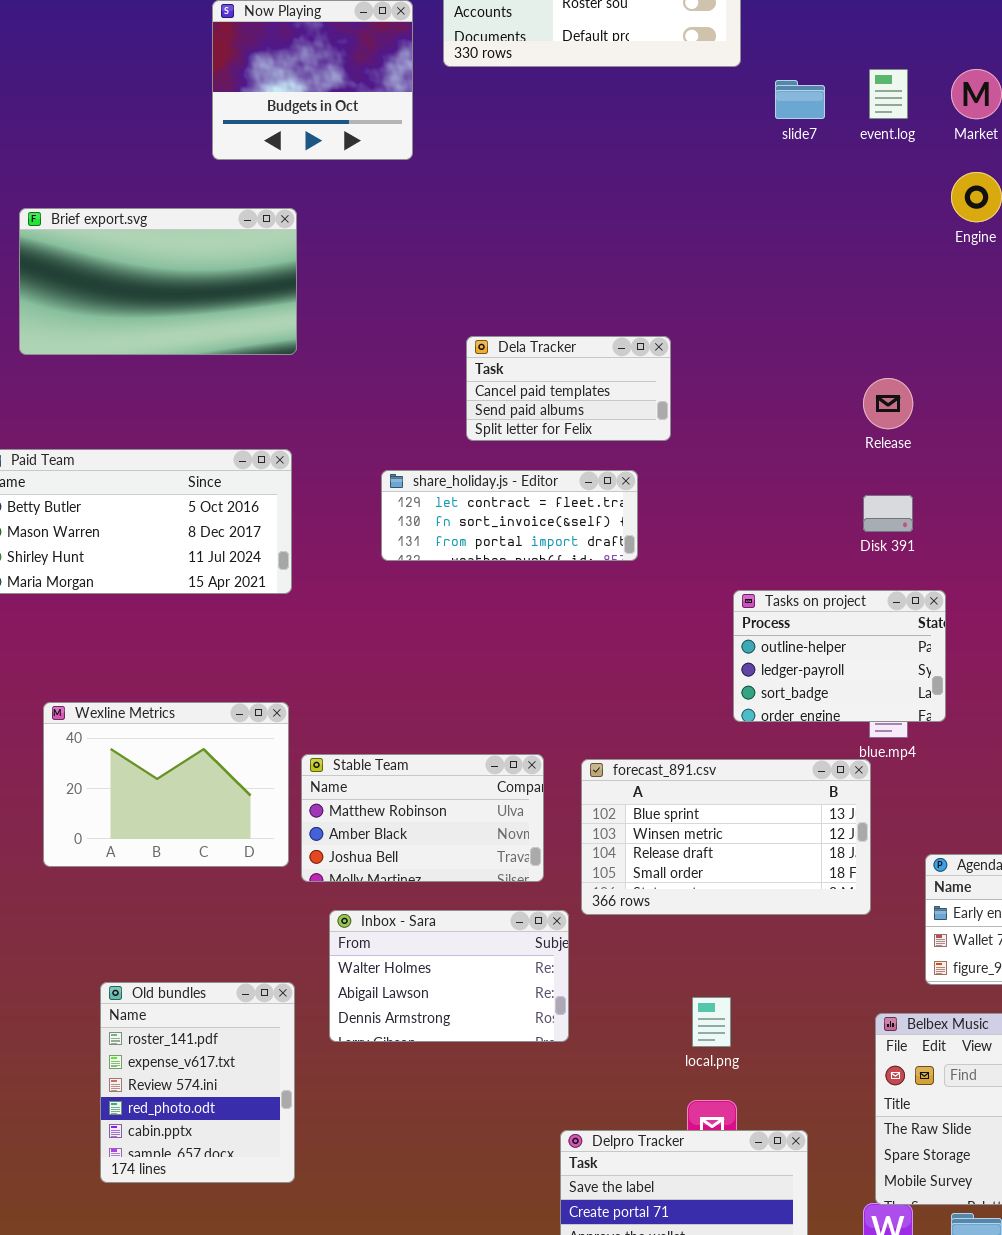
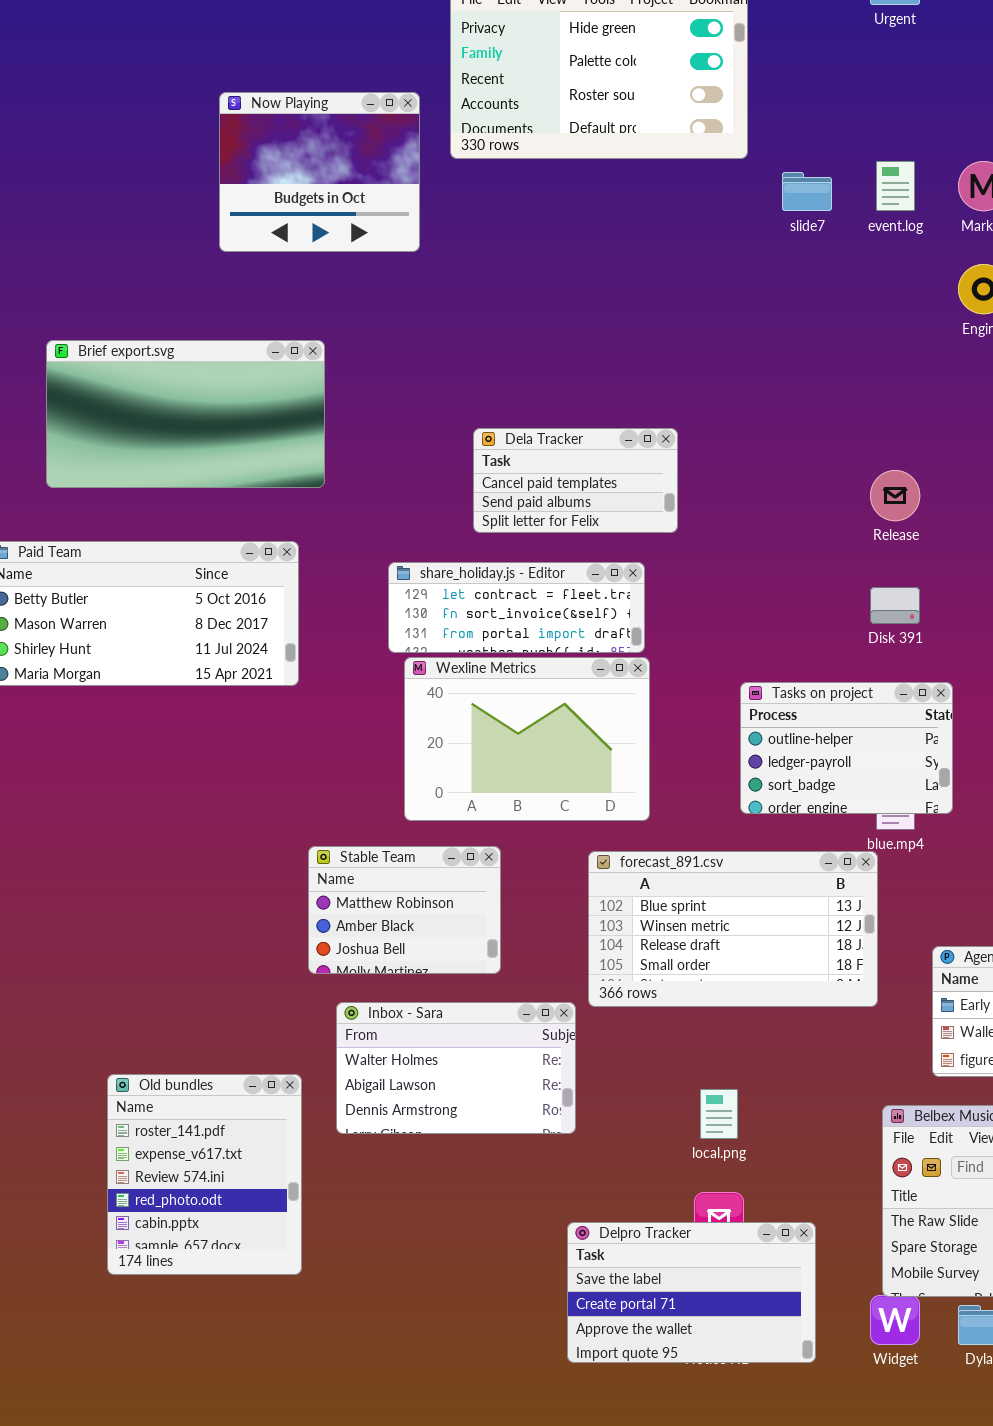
Brief export.svg: [19,208,297,355] -> [46,340,325,488], moved
Wexline Metrics: [43,702,289,867] -> [404,657,650,821], moved
Stable Team: [301,754,544,882] -> [308,846,501,974], resized

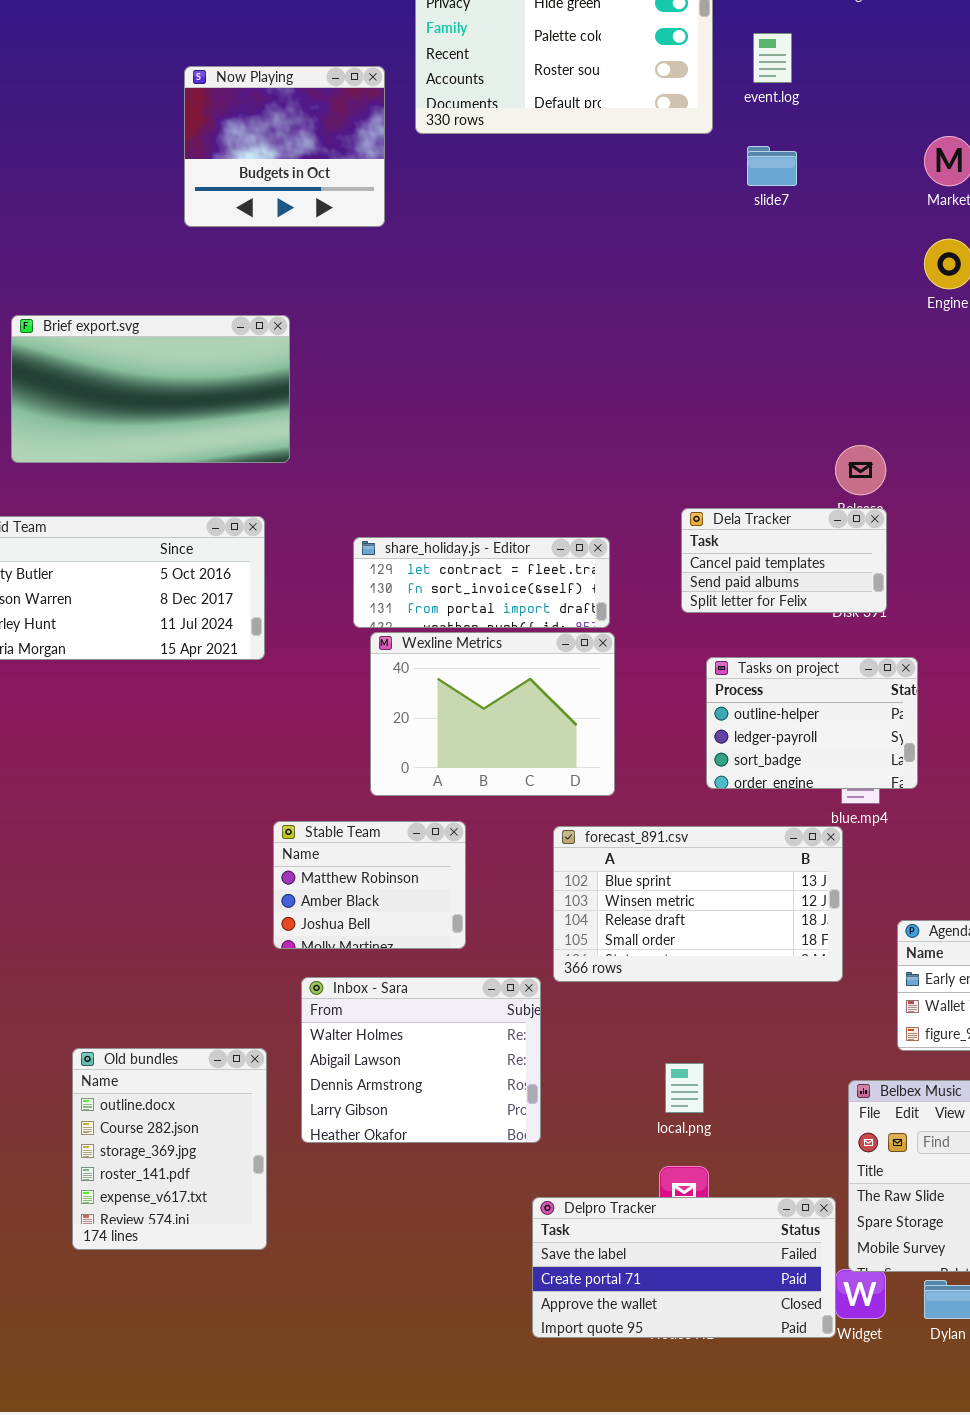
event.log: [876,161,915,211] -> [753,33,792,83], moved
Dela Tracker: [473,428,678,533] -> [681,508,887,613], moved
Inbox - Sara: [336,1002,576,1134] -> [301,977,541,1143], resized
Old bundles: [107,1074,302,1275] -> [72,1048,267,1250], scrolled up 3 rows
Delpro Tracker: [567,1222,816,1363] -> [532,1197,836,1338], resized

